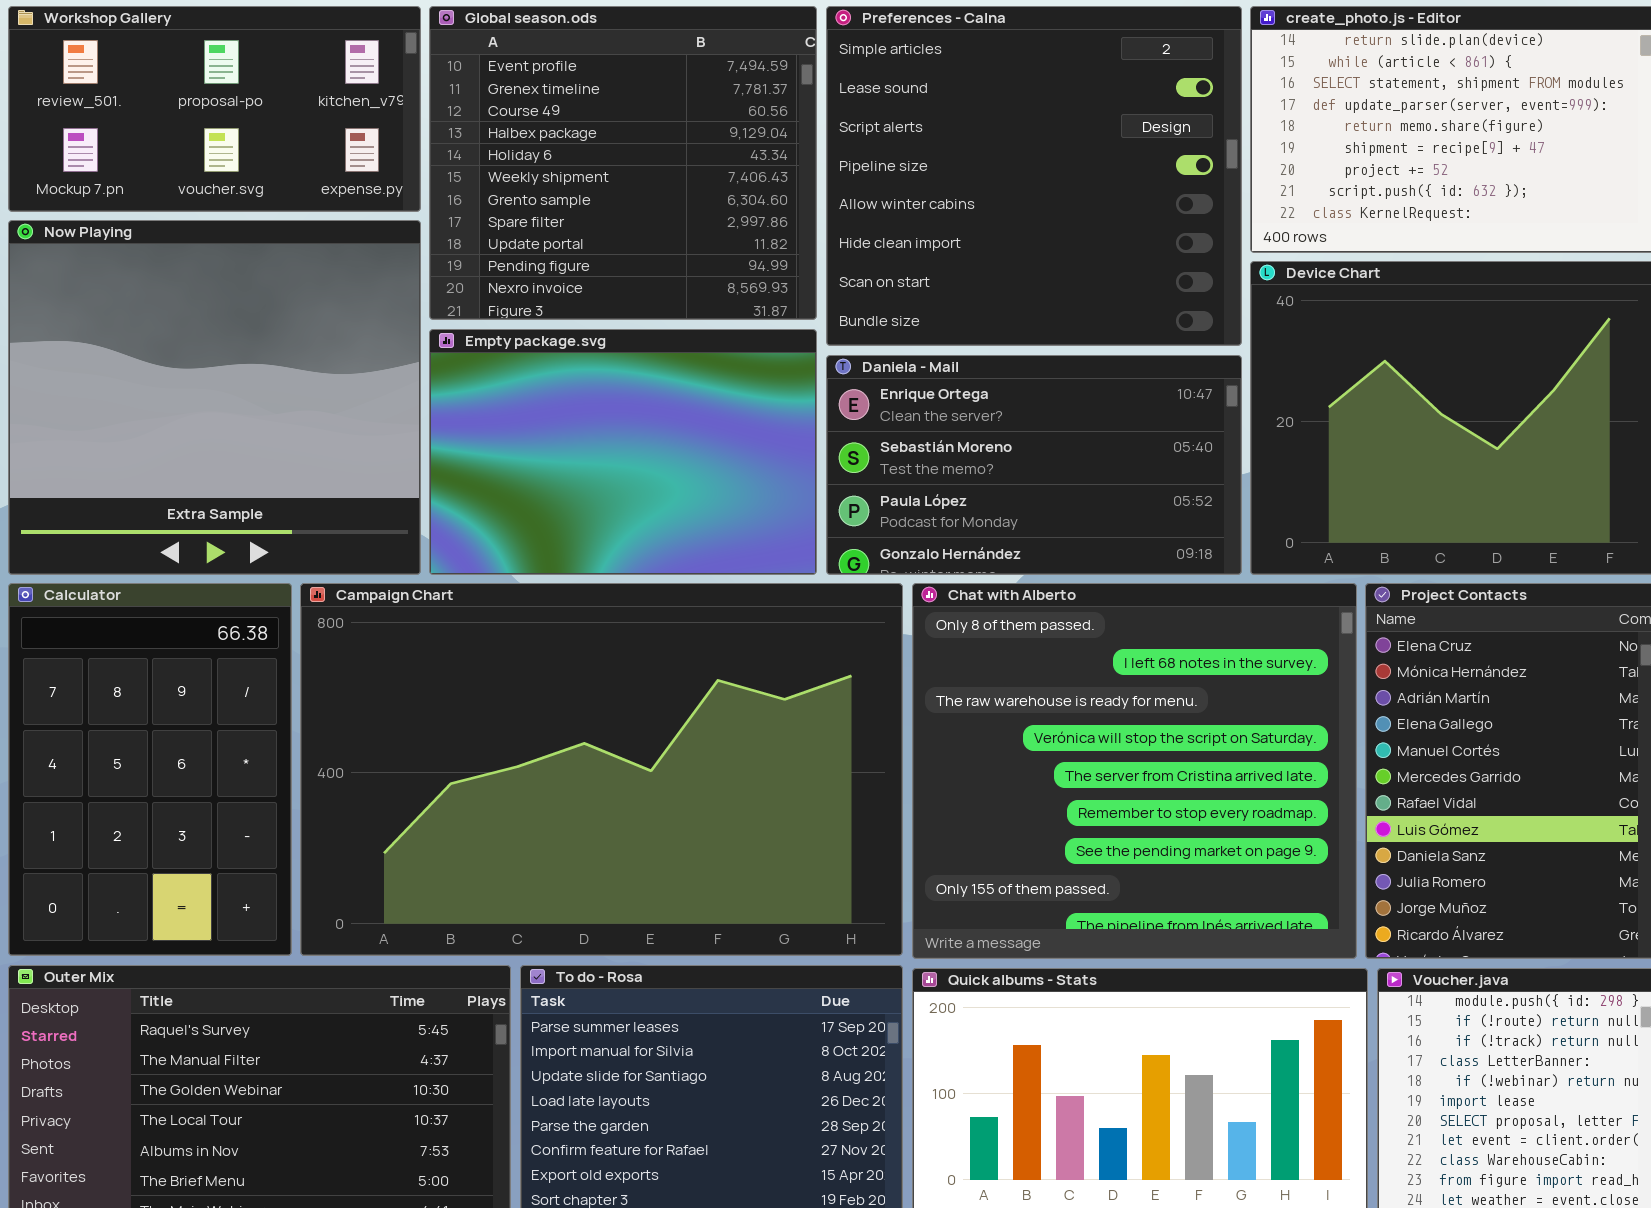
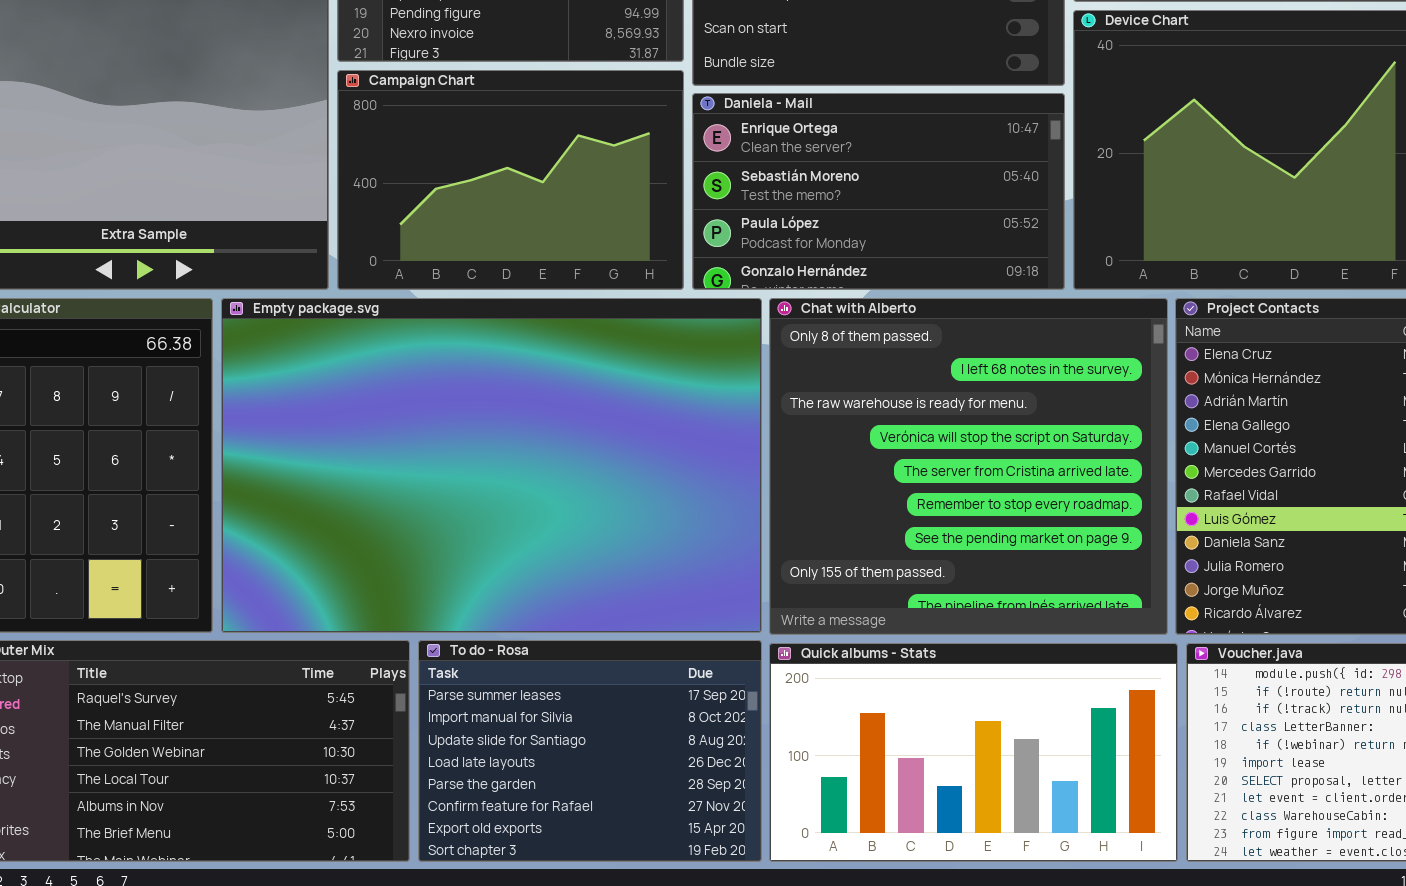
Empty package.svg: [429,329,817,575] -> [221,298,762,633], moved, resized
Campaign Chart: [300,583,903,956] -> [337,70,684,290], moved, resized

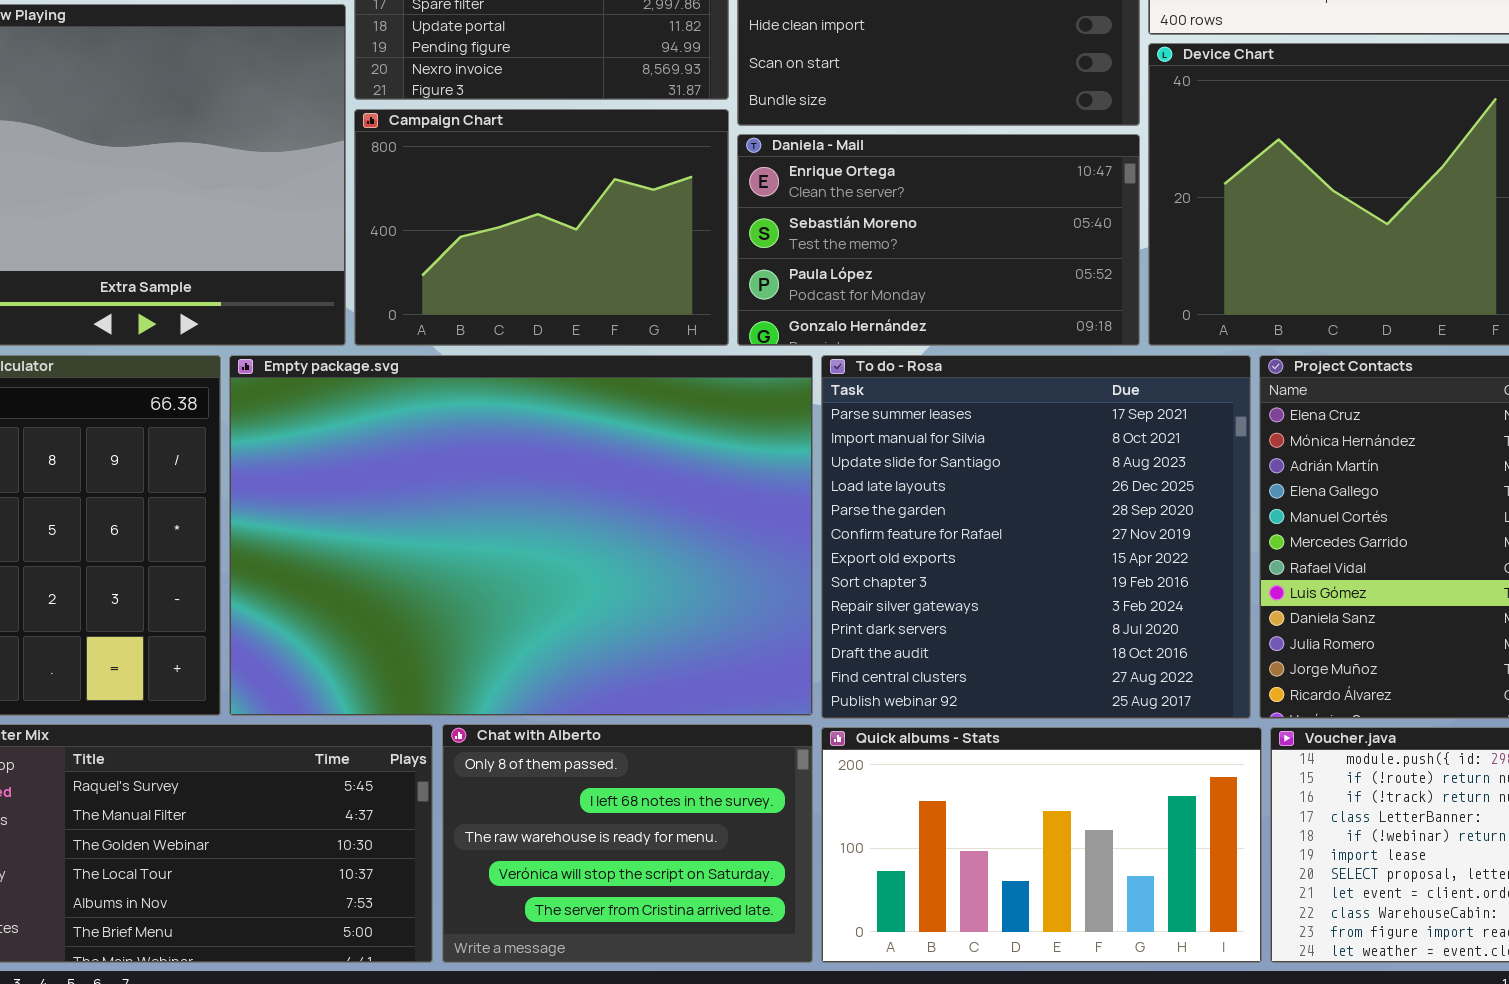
Chat with Alberto: [769,298,1168,635] -> [442,724,813,963], moved, resized
To do - Rosa: [418,640,762,862] -> [821,355,1251,719], moved, resized

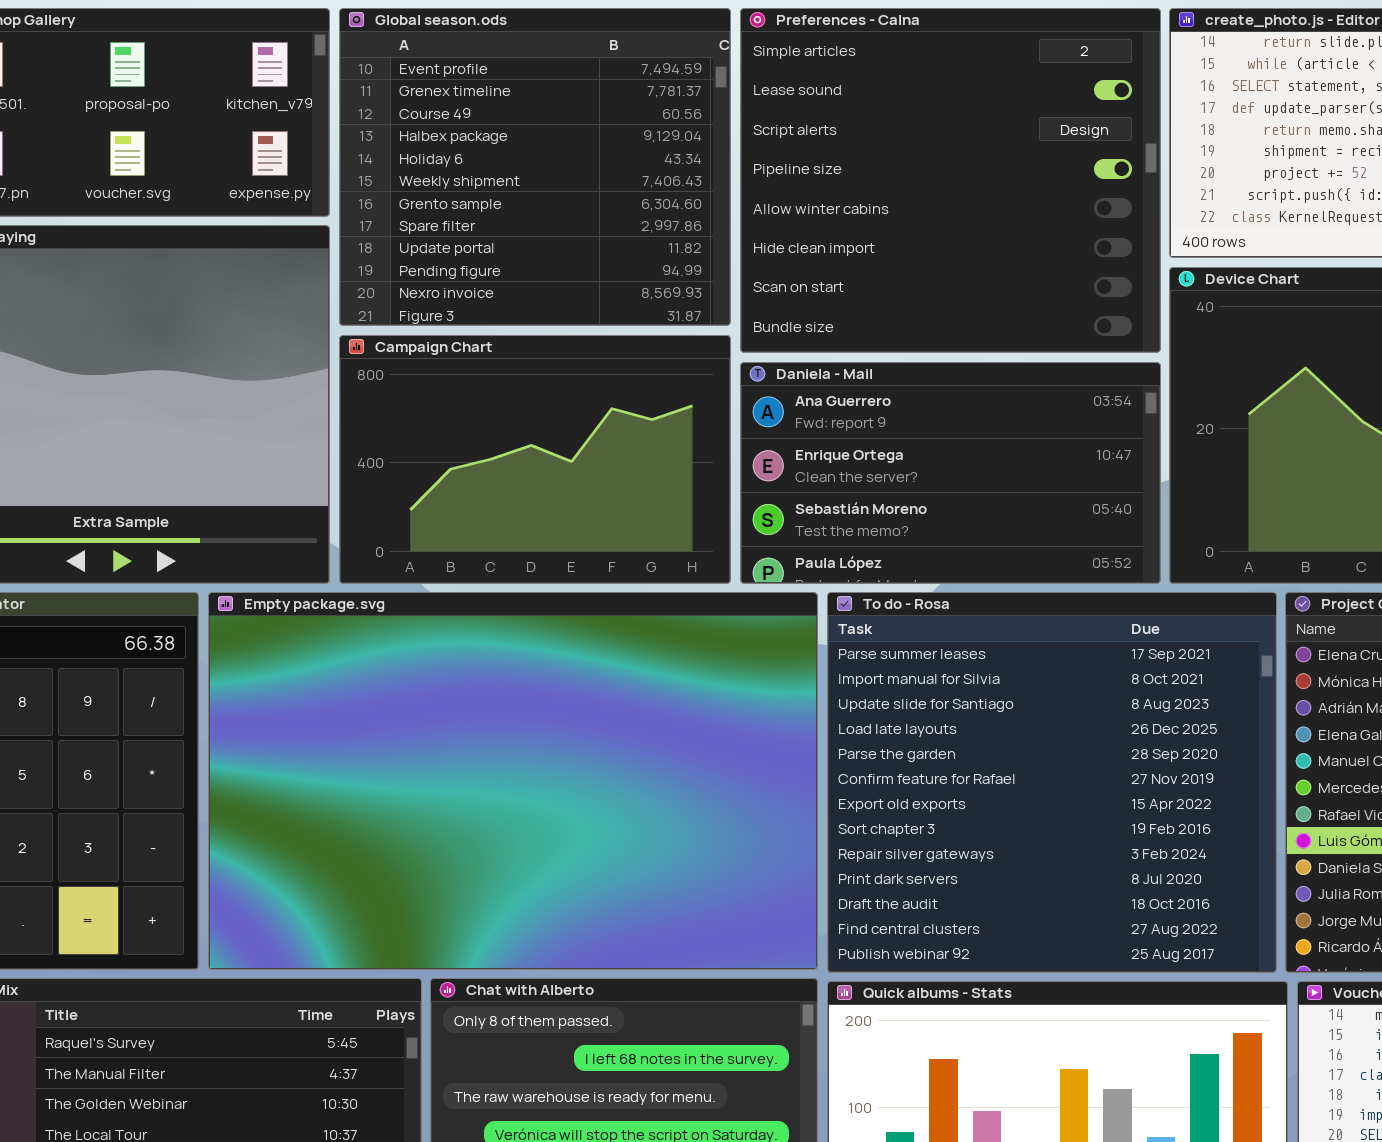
Daniela - Mail: [737,134,1140,346] -> [740,362,1161,584], scrolled up 1 row

